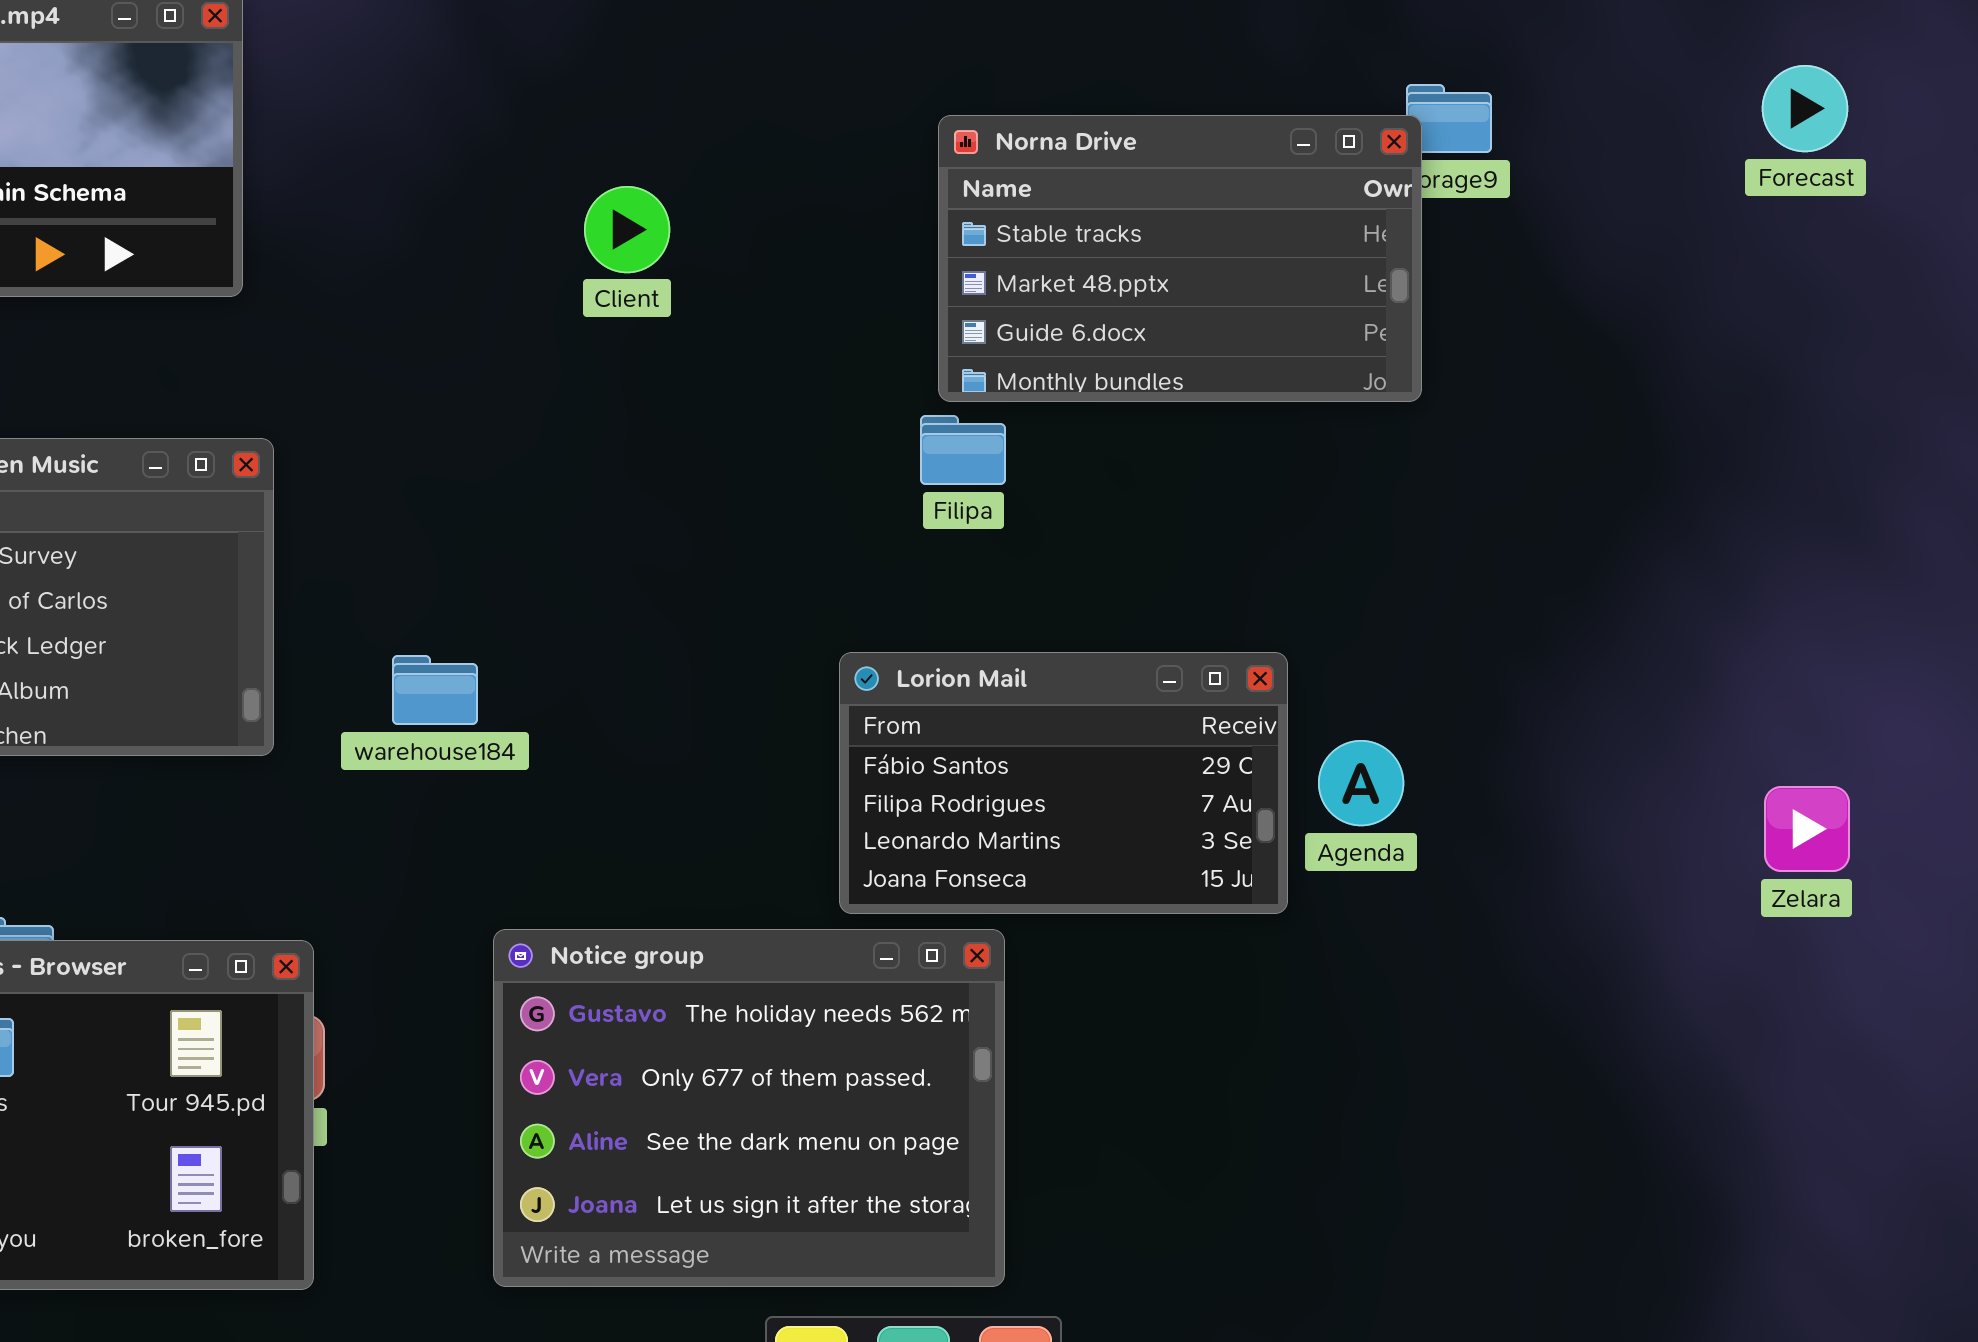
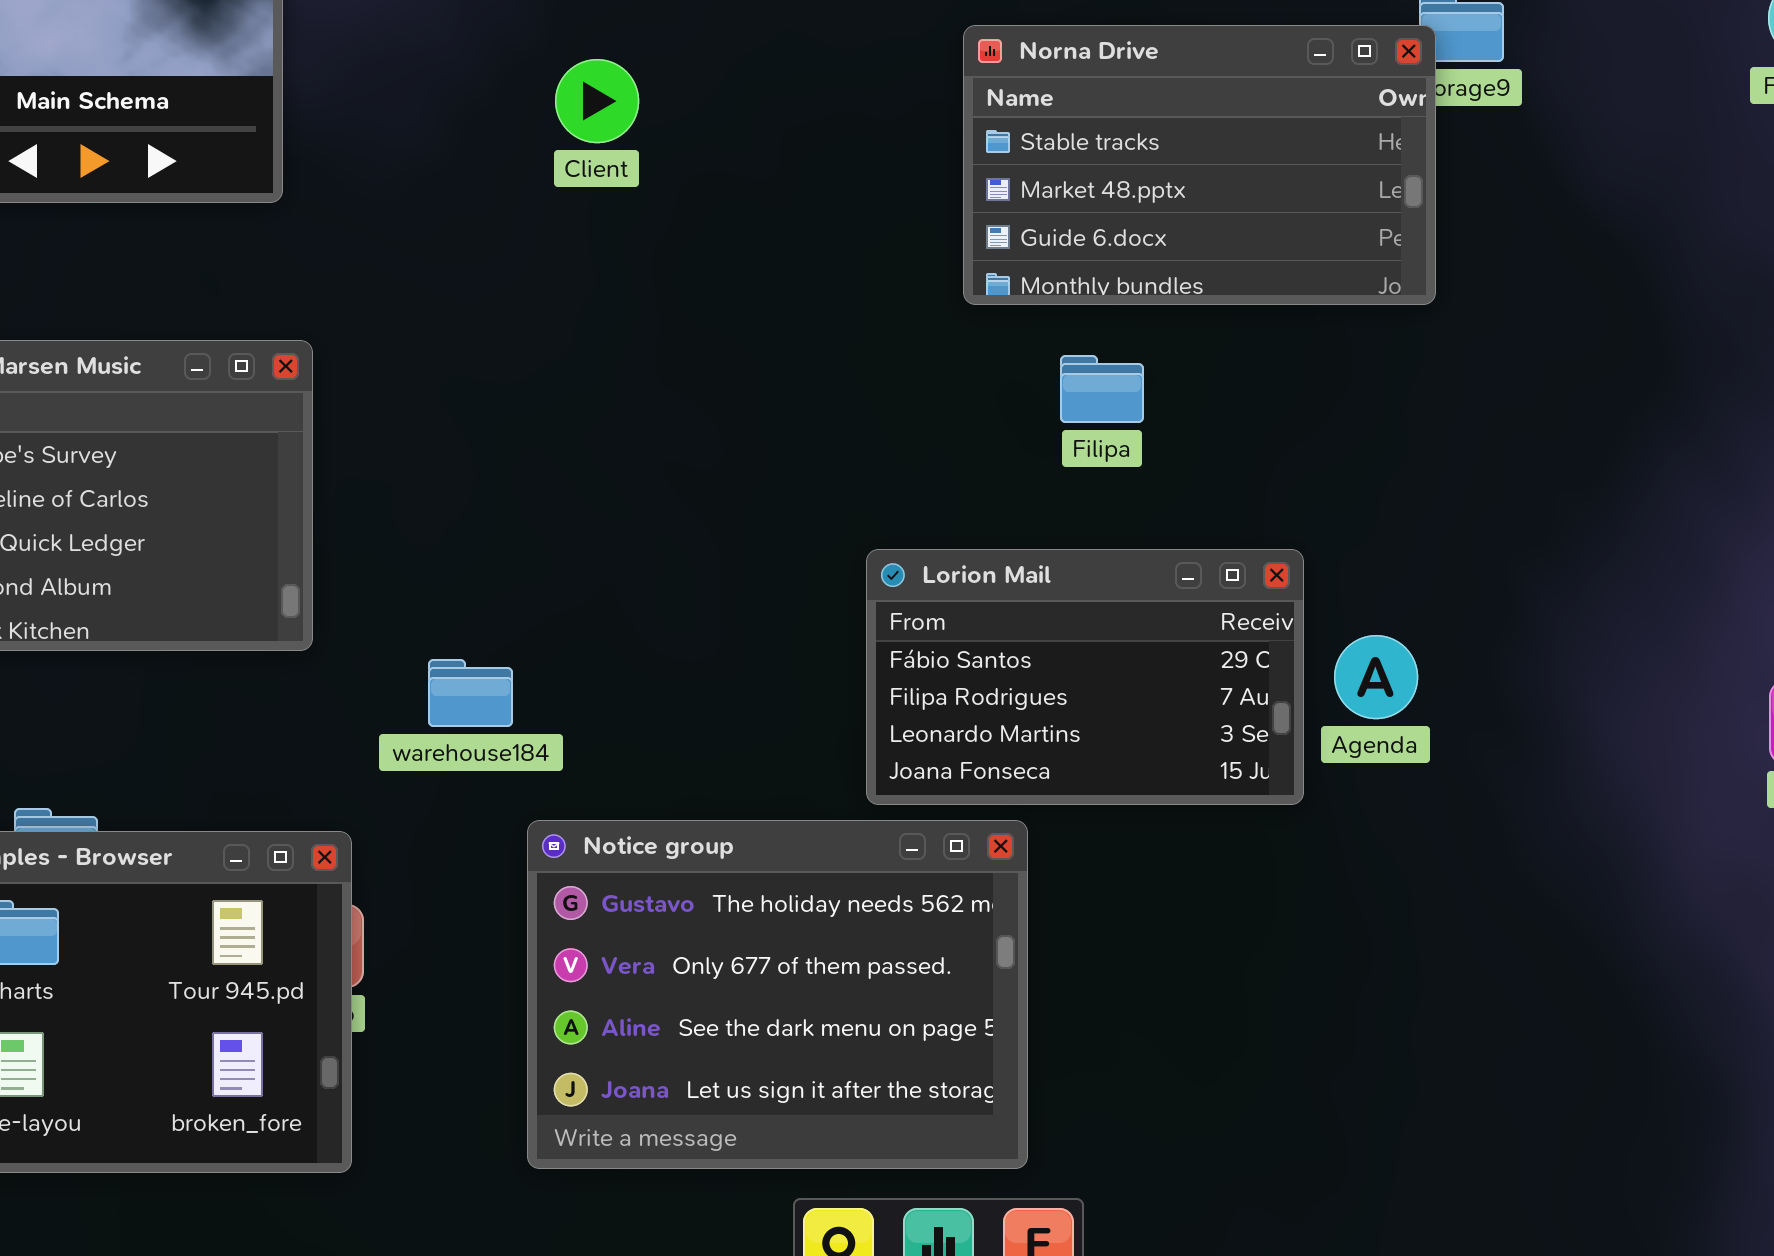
Client: [584,186,670,273] -> [555,59,639,143], moved
Filipa: [920,415,1006,485] -> [1060,355,1144,423], moved
warehouse184: [392,655,478,725] -> [428,659,513,727], moved

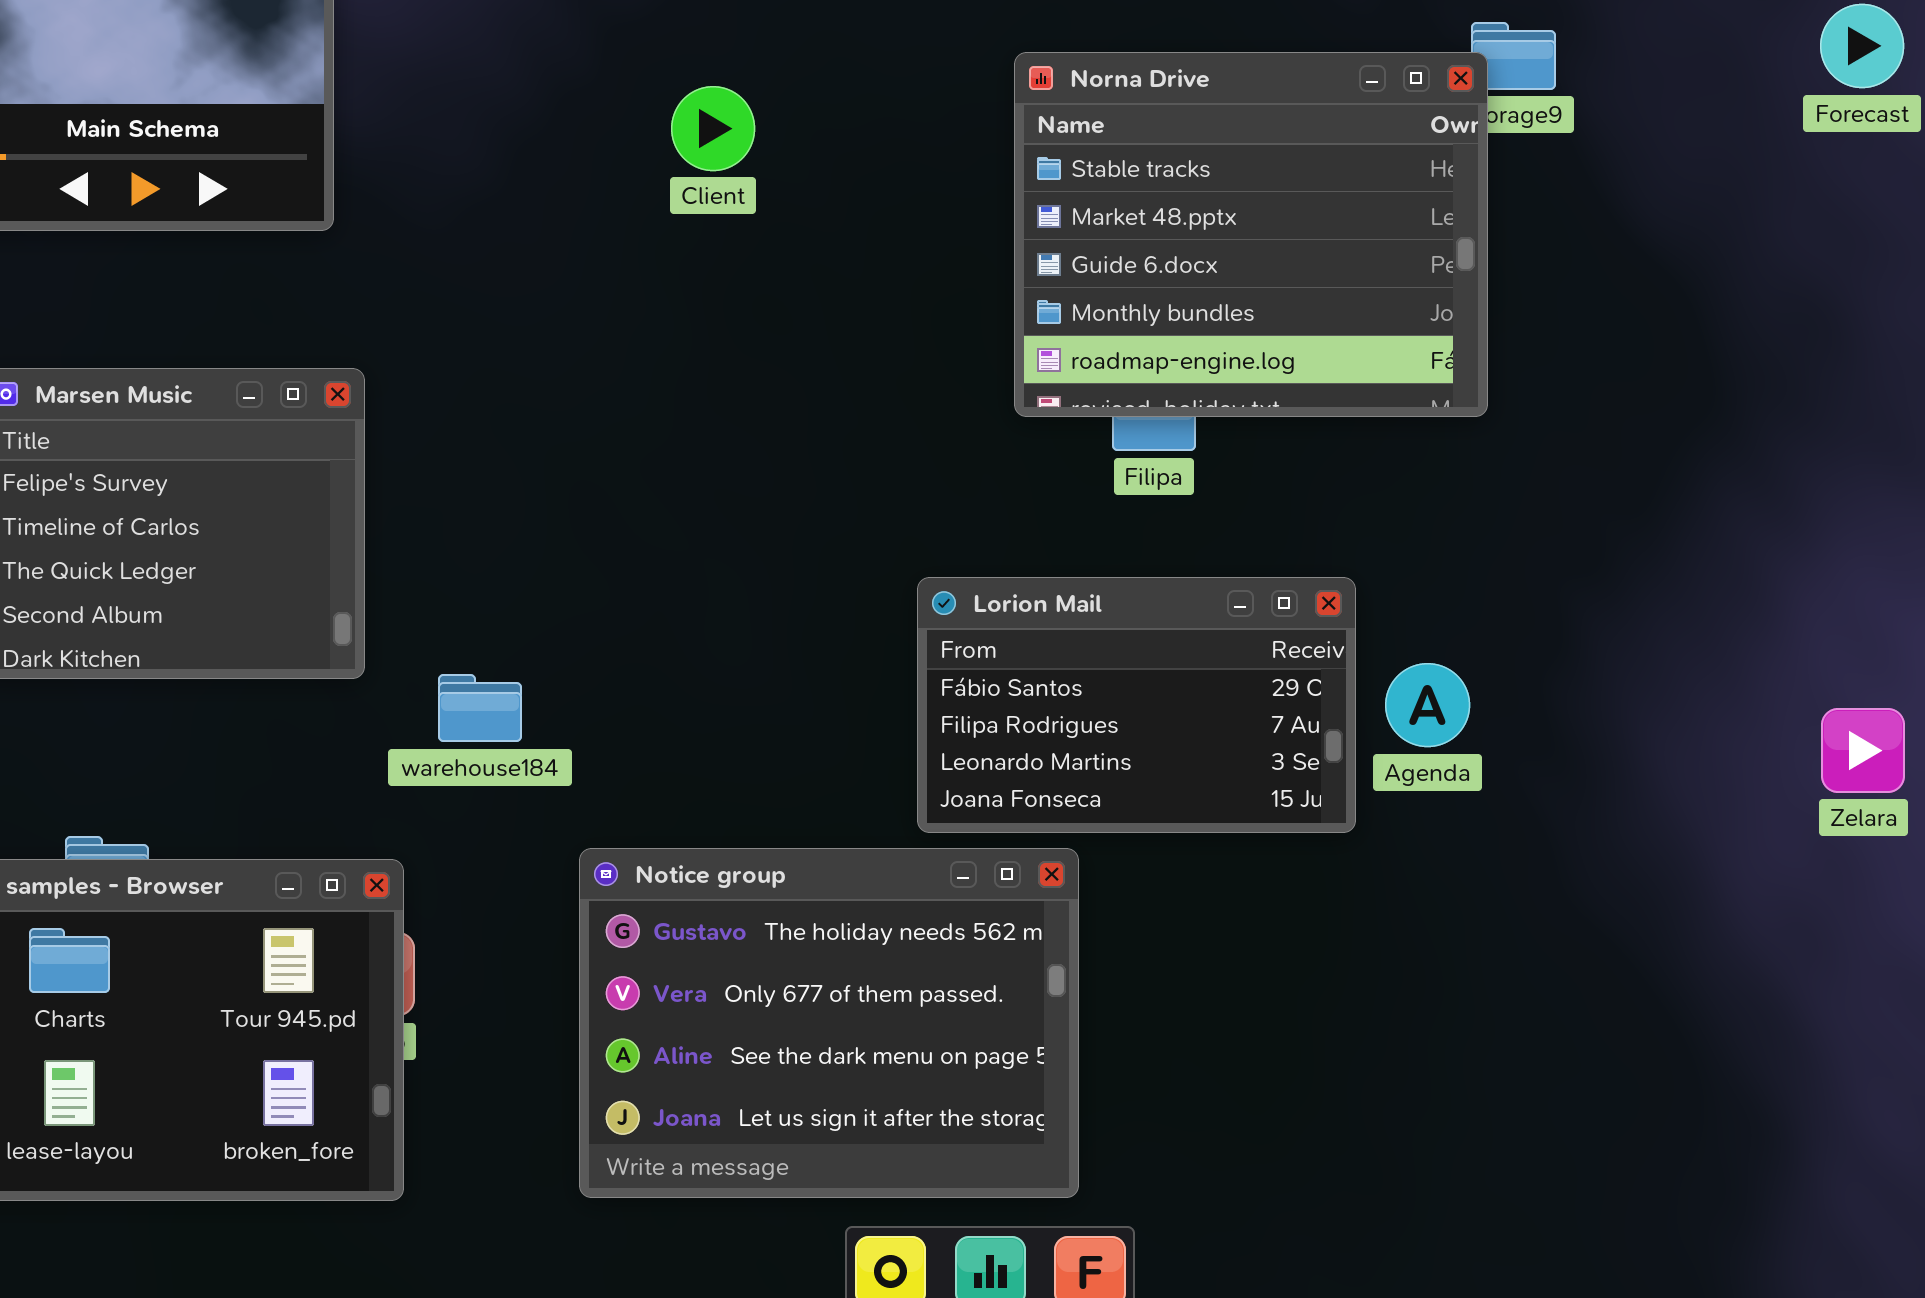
Norna Drive: [963,25,1436,305] -> [1014,52,1488,417], resized
Client: [555,59,639,143] -> [671,86,755,171], moved
warehouse184: [428,659,513,727] -> [438,674,522,742], moved

